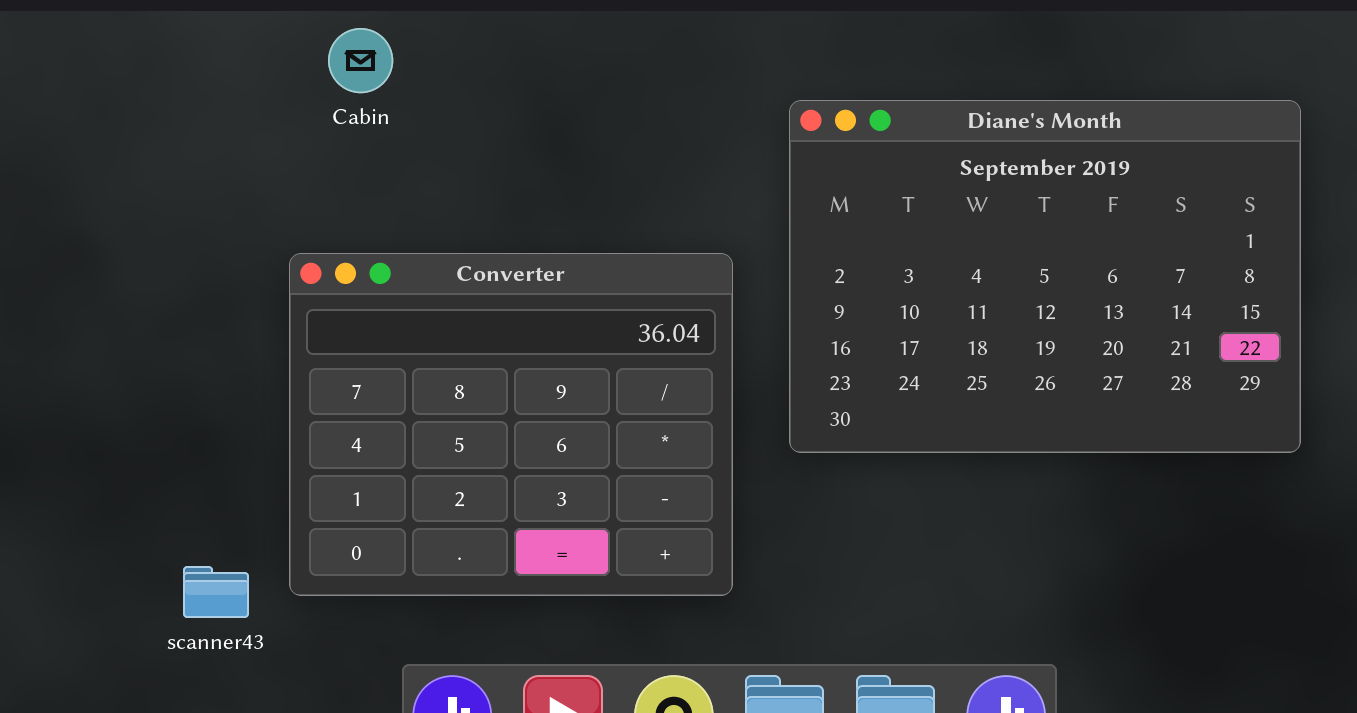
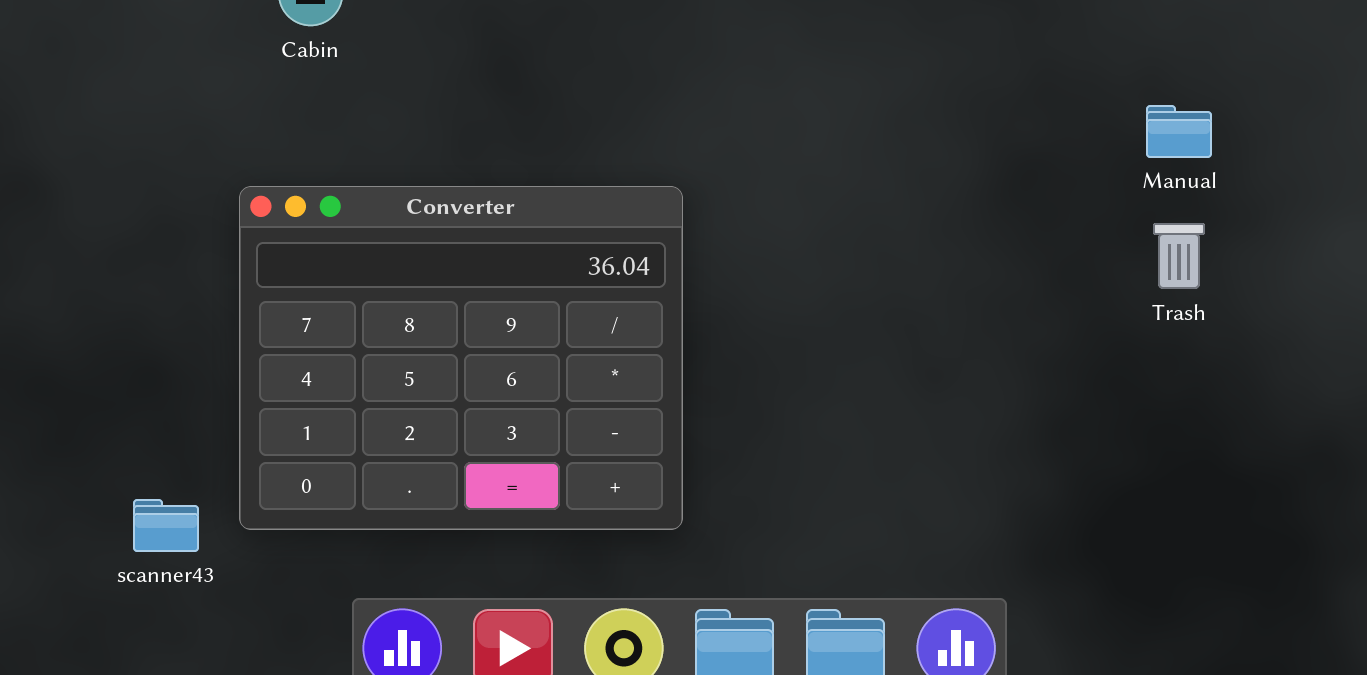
Diane's Month: [789,100,1301,453] -> none, closed

